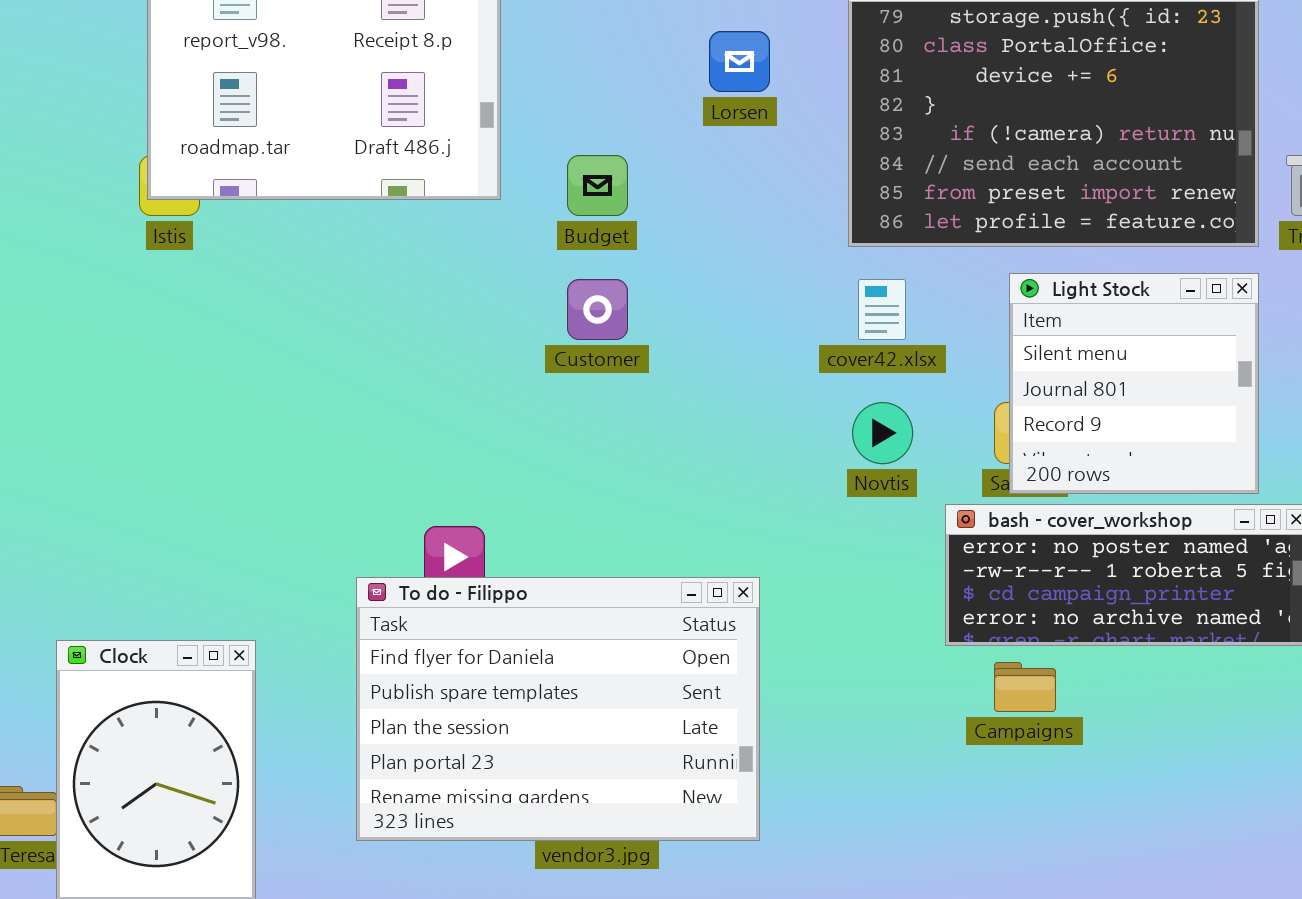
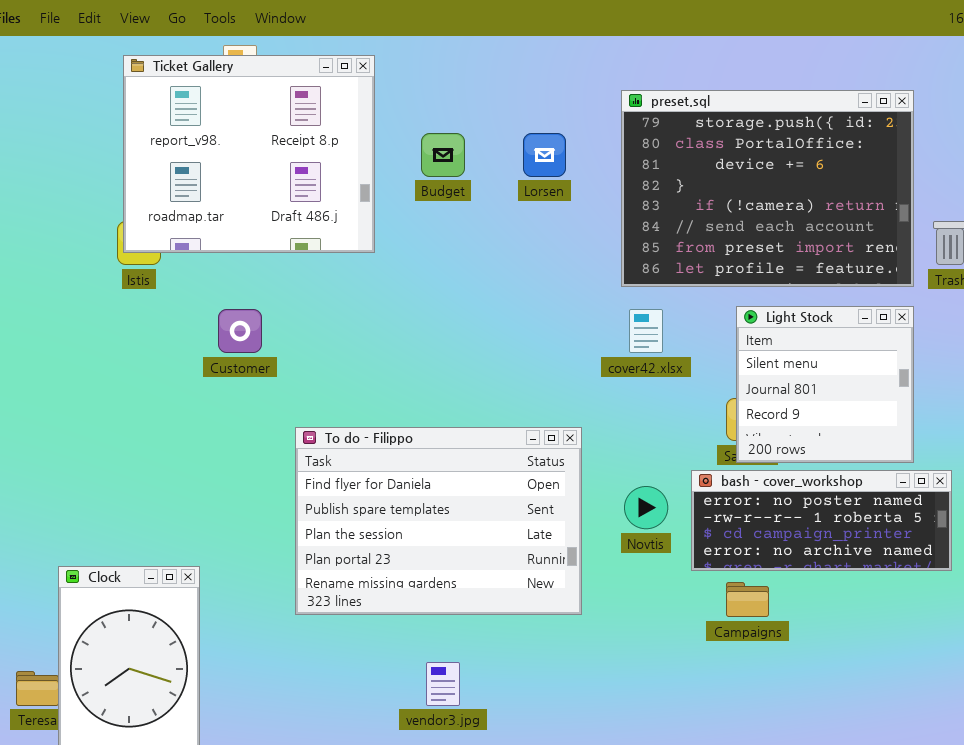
Budget: [567,155,628,216] -> [421,133,465,177], moved
Customer: [567,279,628,340] -> [218,309,262,353], moved
Novtis: [852,402,913,464] -> [624,486,668,529], moved
To do - Filippo: [356,577,760,841] -> [295,427,582,615], moved

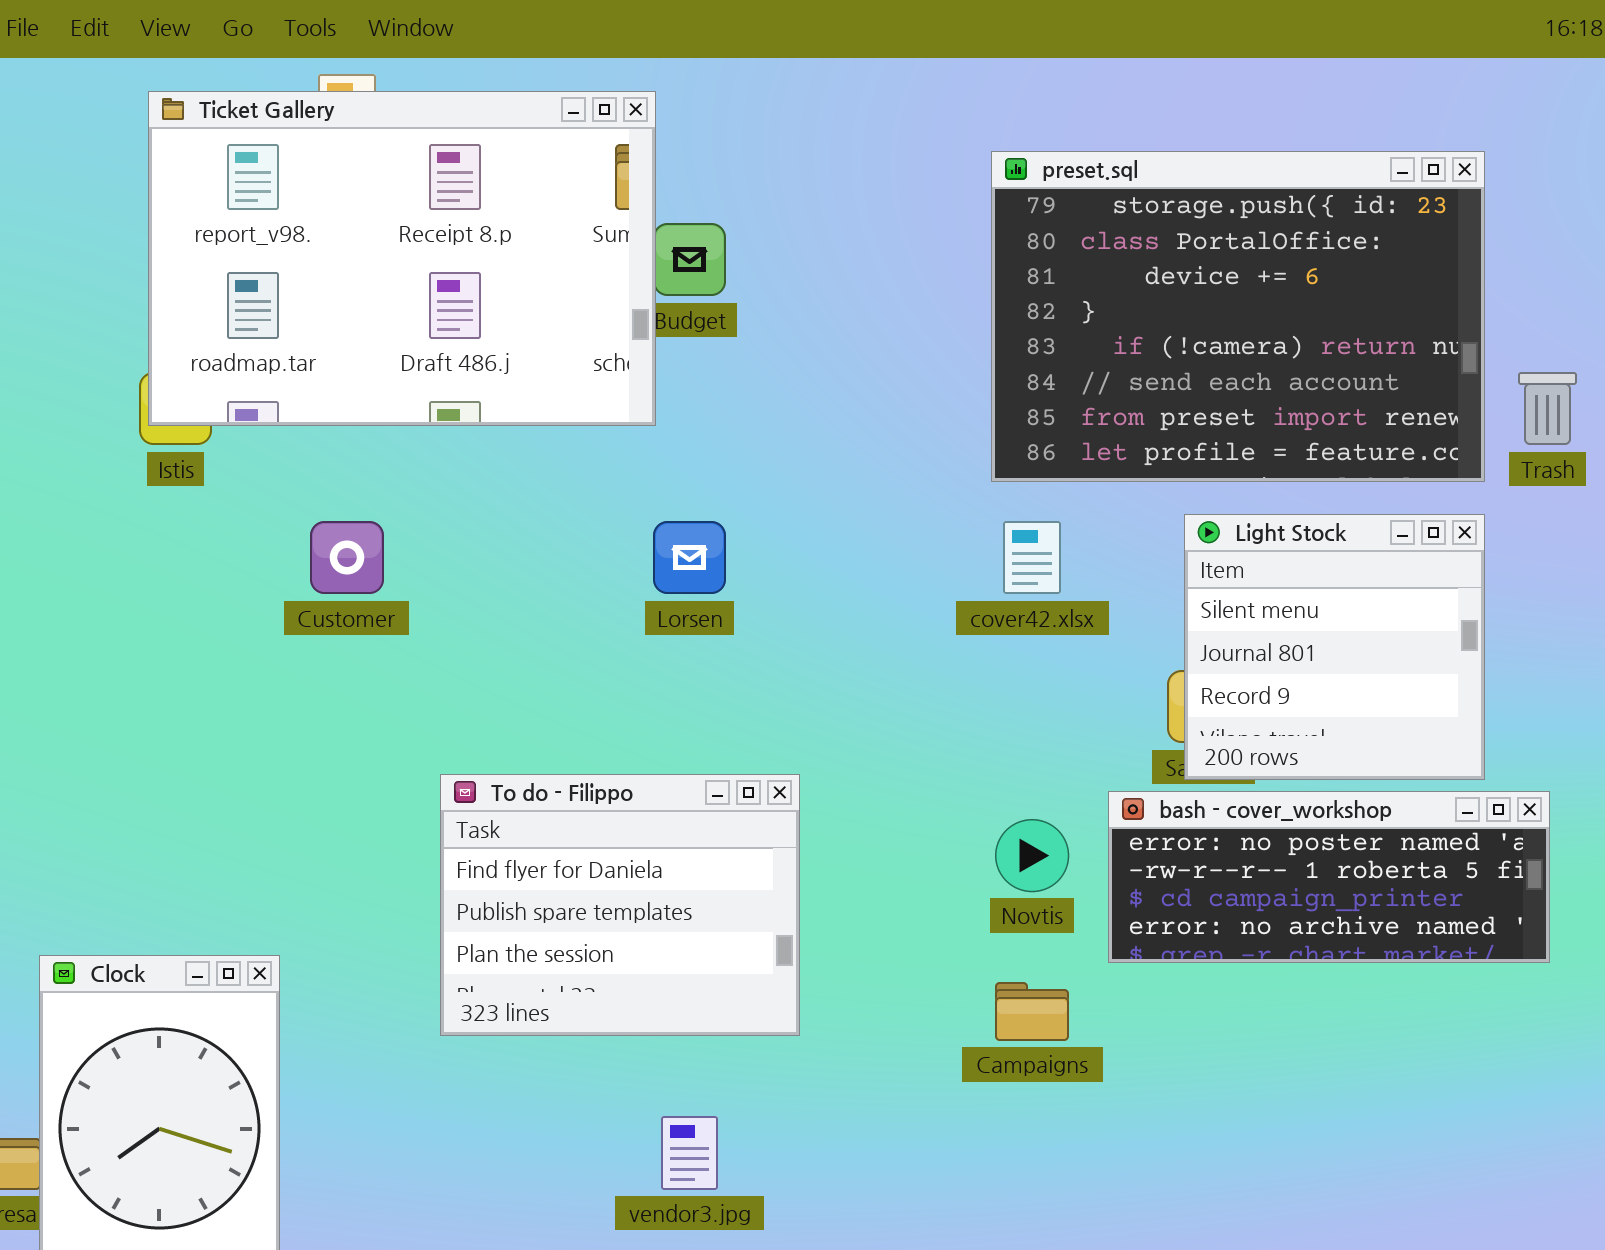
Ticket Gallery: [123,55,375,253] -> [148,91,656,426], resized
Lorsen: [523,133,566,177] -> [653,521,726,594], moved
To do - Filippo: [295,427,582,615] -> [440,774,800,1036], resized
Campaigns: [726,582,769,617] -> [995,982,1069,1041], moved

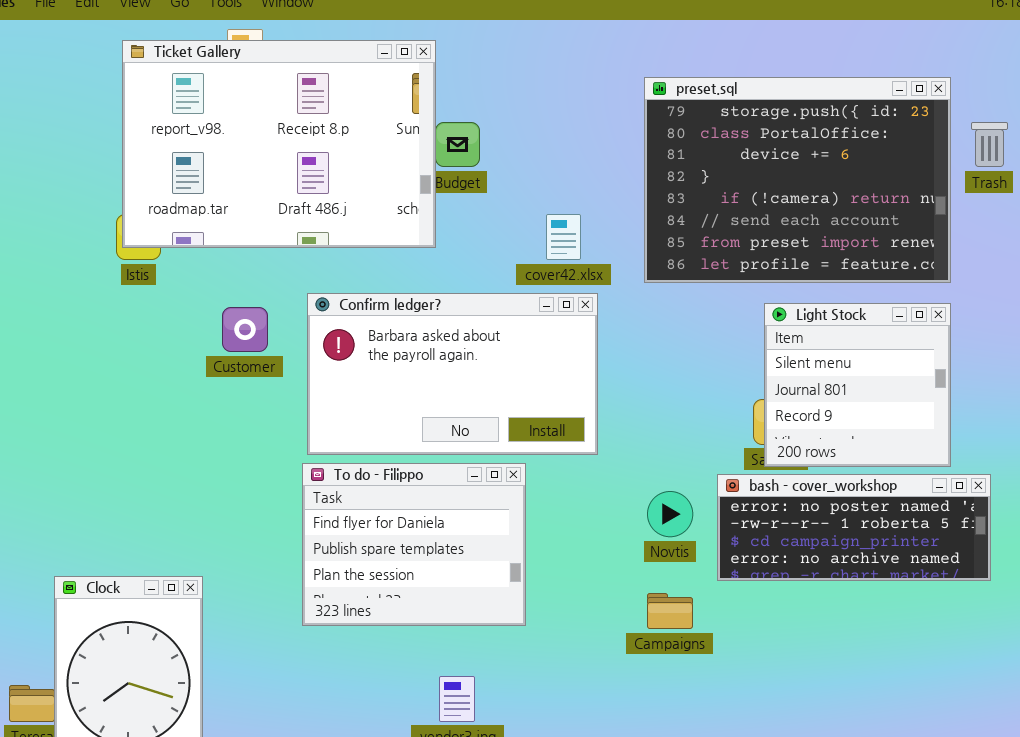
Trash: [1518,372,1577,445] -> [971,122,1008,167], moved
Confirm ledger?: none -> [307,293,598,455], opened
cover42.xlsx: [1003,521,1061,594] -> [546,214,581,260], moved

